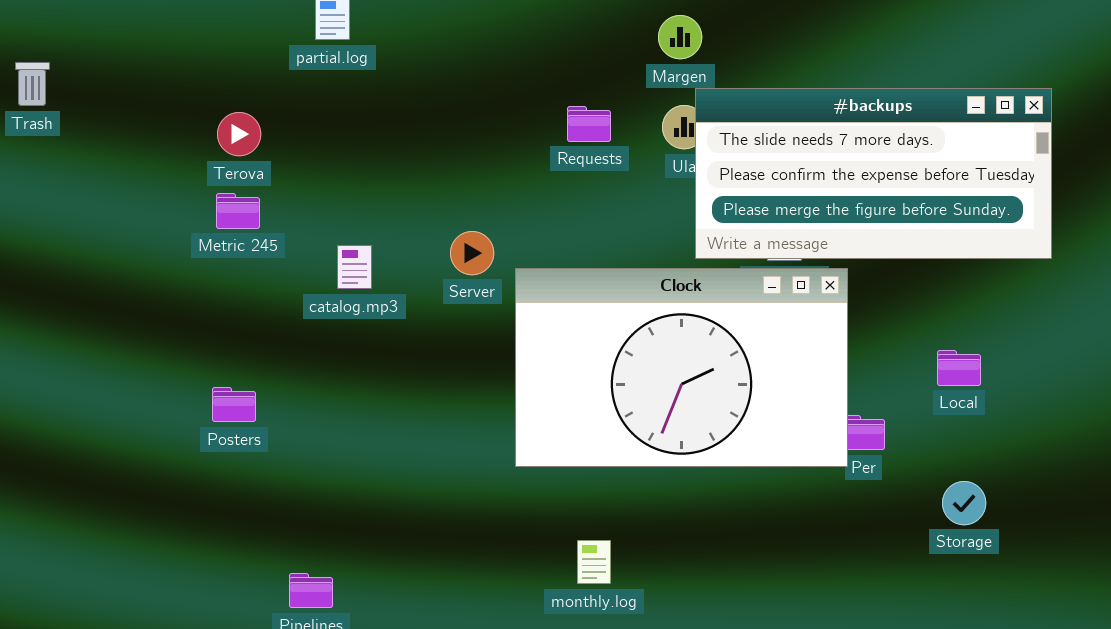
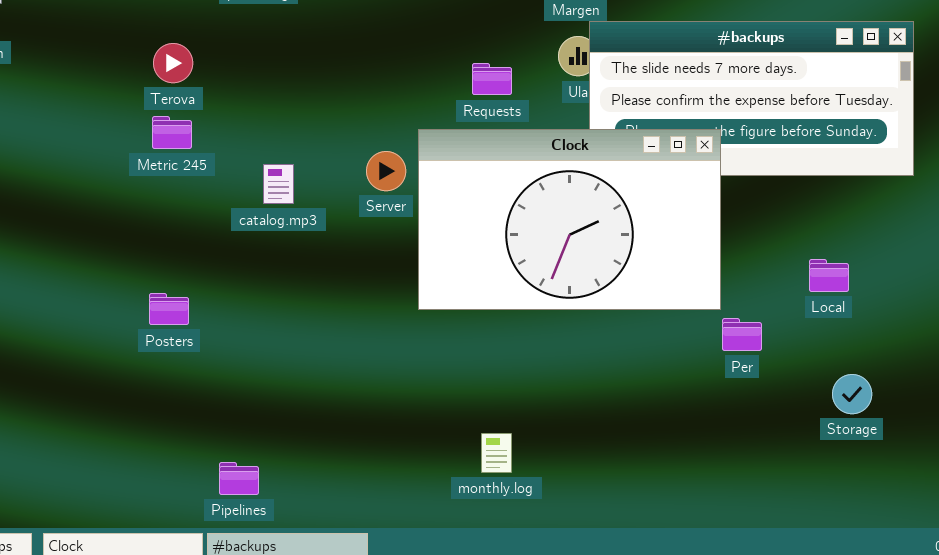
Requests: [567,106,611,142] -> [472,63,512,95], moved
Clock: [515,268,848,467] -> [418,129,721,310], moved
Storage: [942,481,986,525] -> [832,374,872,414], moved

